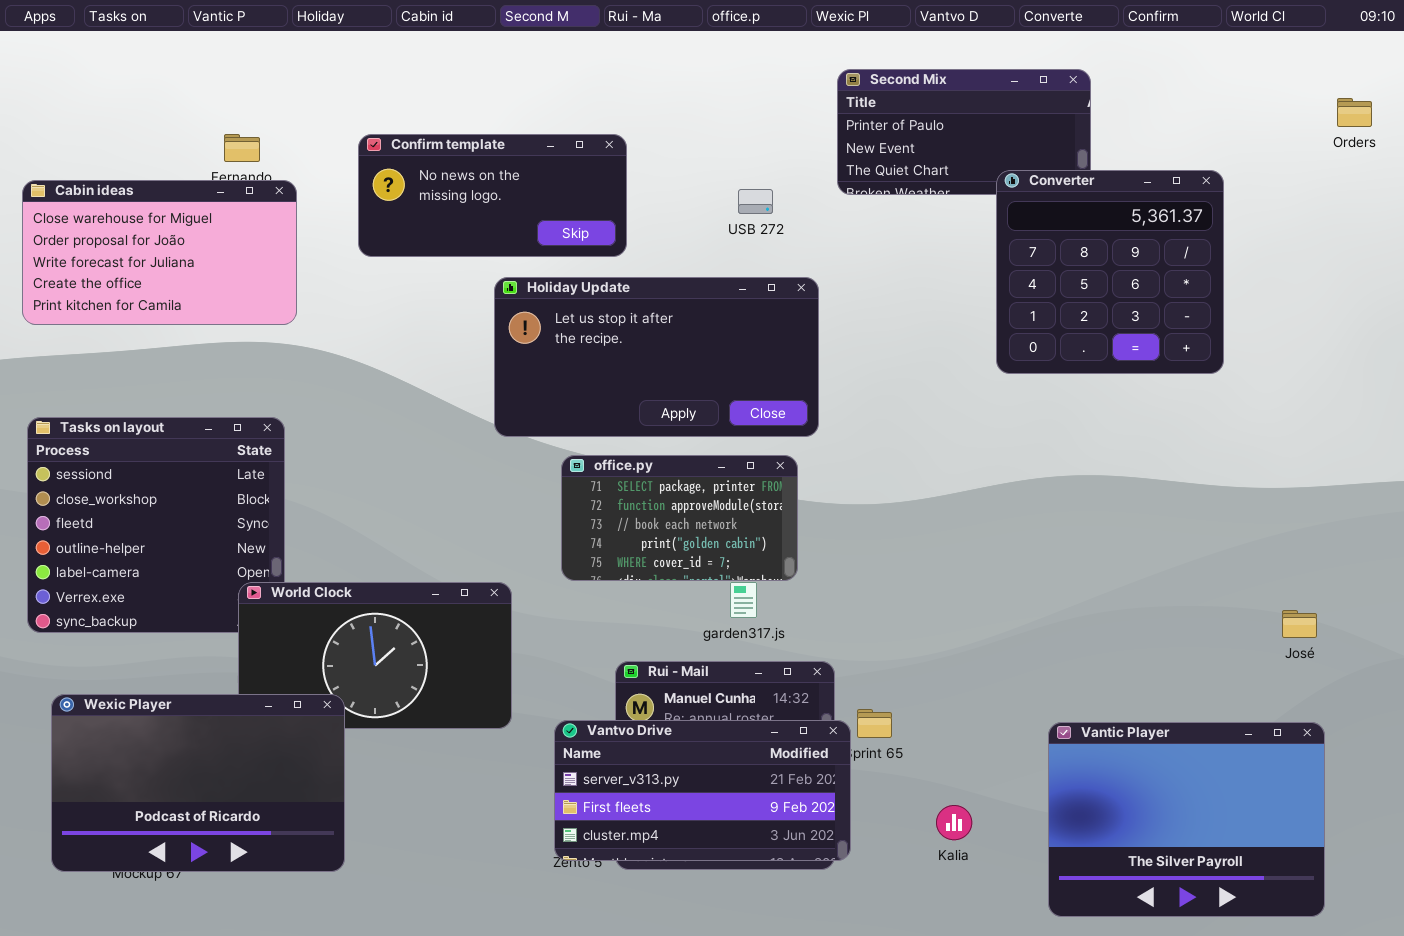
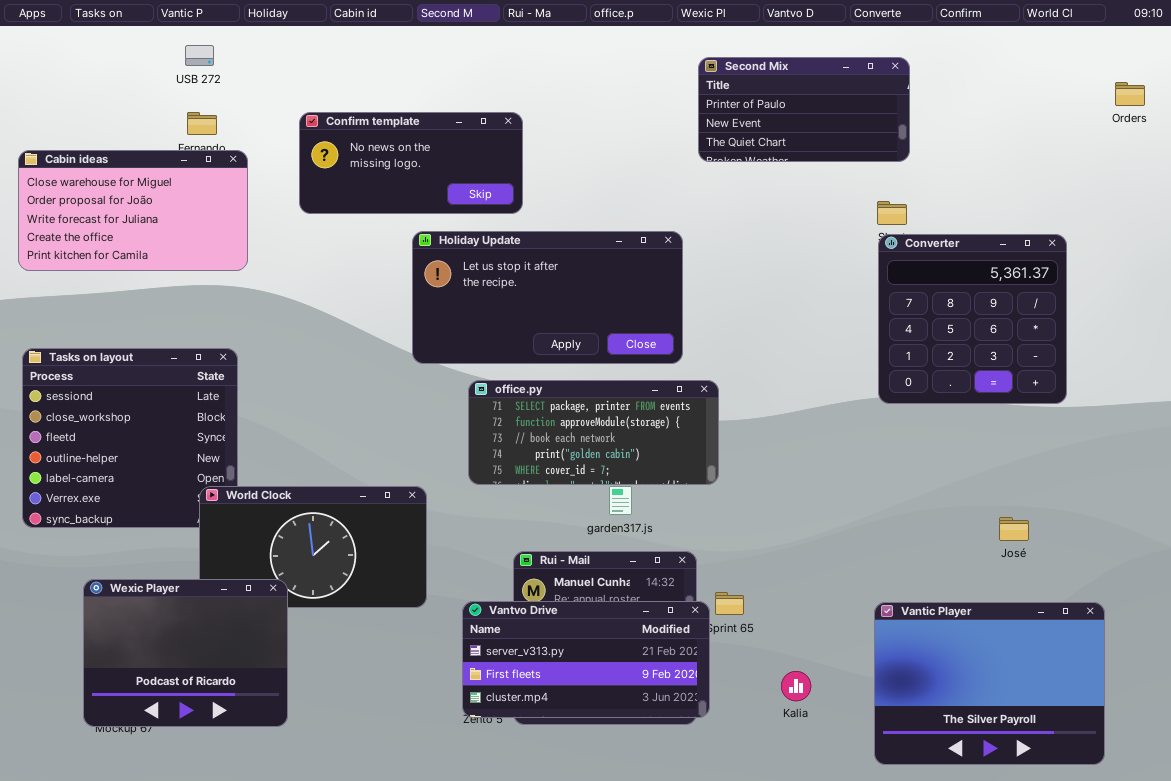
Converter: [996,170,1224,374] -> [878,234,1067,404], moved
USB 272: [738,189,773,214] -> [185,45,214,66], moved
office.py: [561,455,798,581] -> [468,380,719,485], resized
José: [1282,610,1317,638] -> [999,517,1029,541], moved
Wexic Player: [51,694,345,872] -> [83,579,288,727], resized

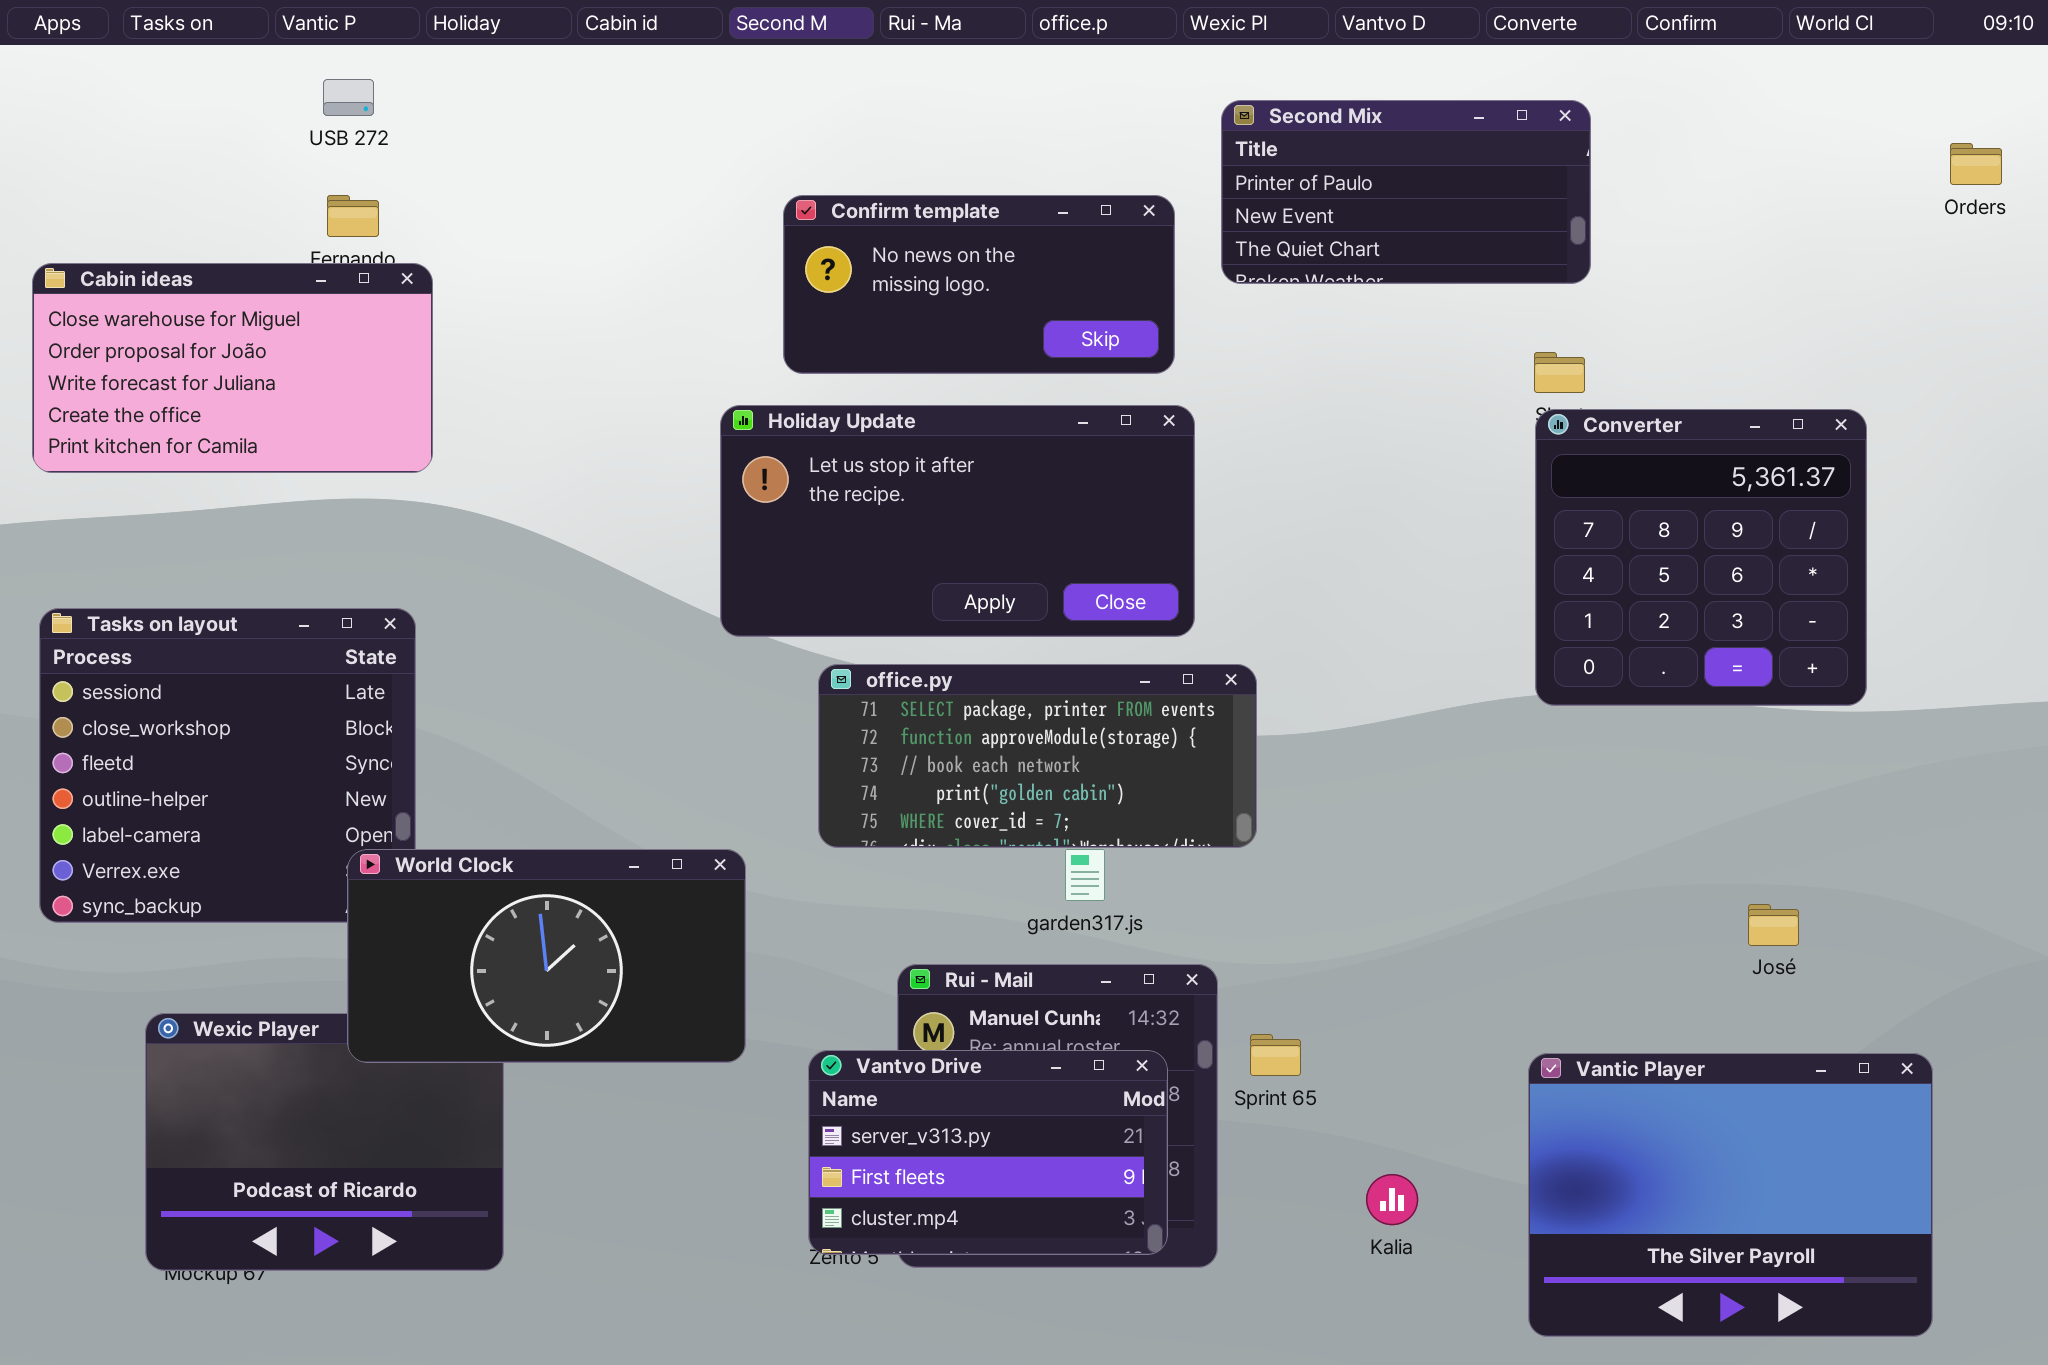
Confirm template: [299,112,523,214] -> [783,195,1175,374], moved
World Clock: [199,486,427,608] -> [347,849,746,1063], raised
Vantvo Drive: [462,601,710,718] -> [808,1050,1168,1255], resized

